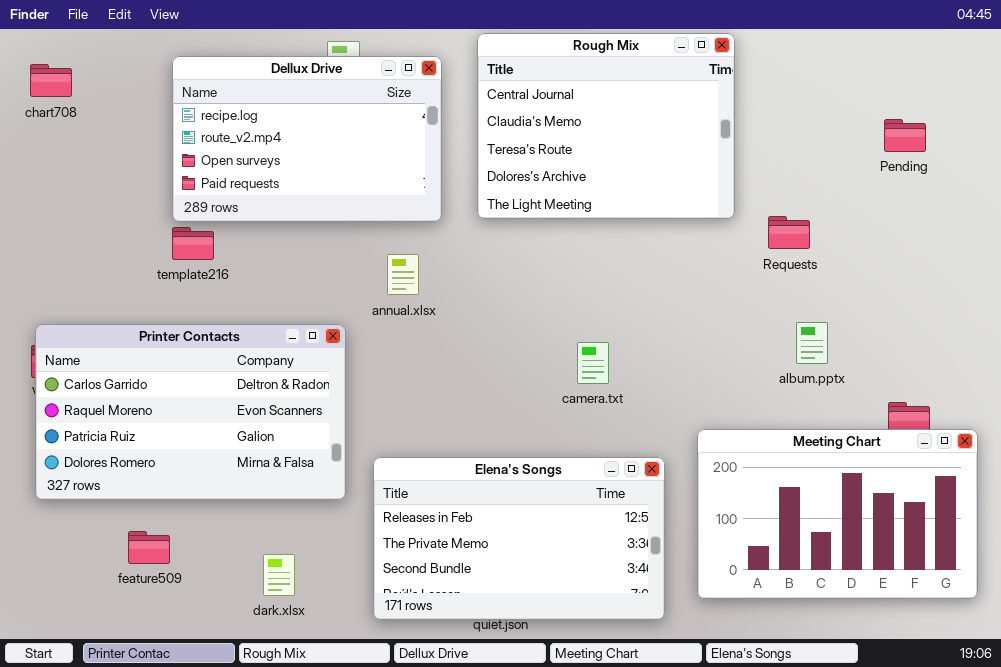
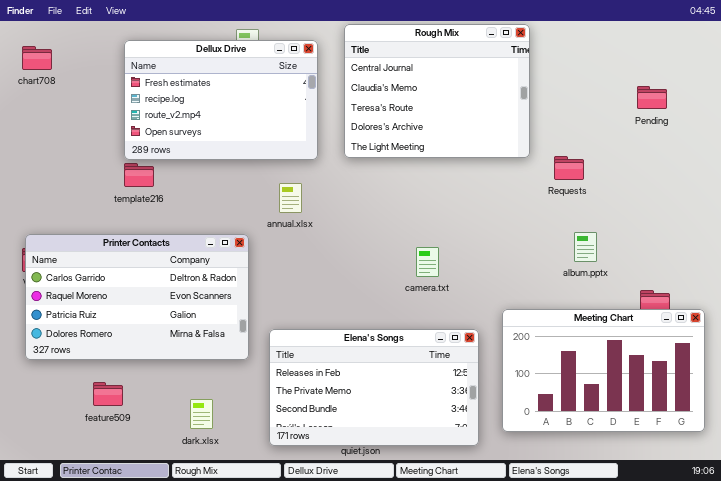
Dellux Drive: [172,56,442,222] -> [124,40,318,160], scrolled up 1 row

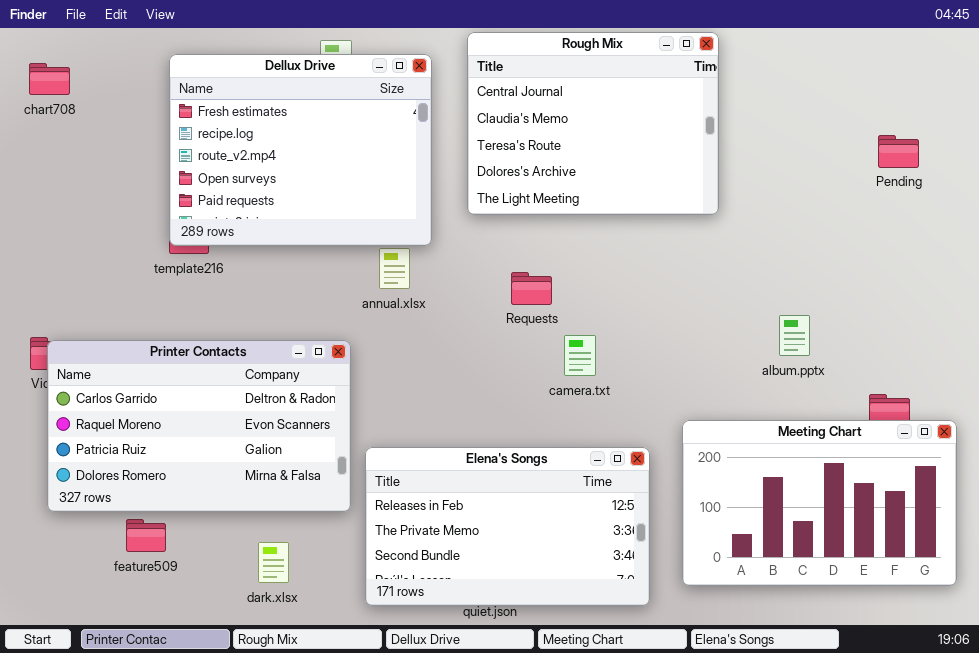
Dellux Drive: [124,40,318,160] -> [169,54,432,246], resized
Pending: [637,86,667,109] -> [878,135,919,168], moved
Requests: [554,156,584,180] -> [511,272,552,305], moved
Printer Contacts: [25,234,249,360] -> [47,340,351,512], moved

